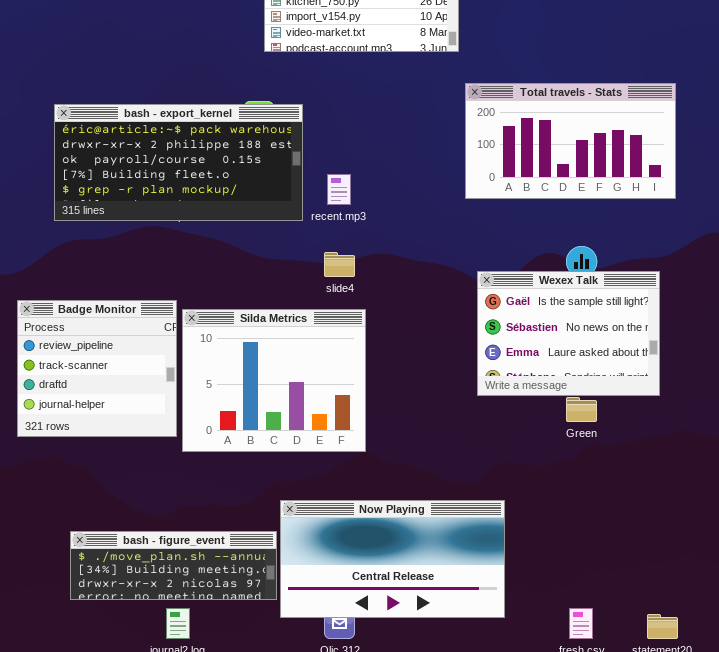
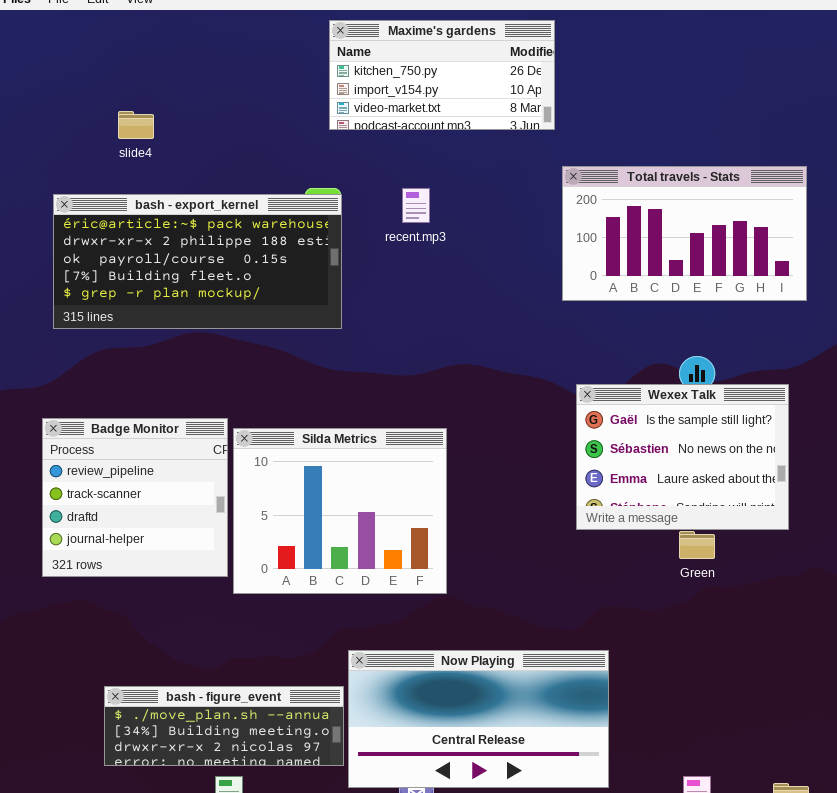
bash - export_kernel: [54,104,303,221] -> [53,194,342,329], moved
recent.mp3: [327,174,351,205] -> [402,188,430,223], moved
slide4: [324,252,355,277] -> [118,111,154,139], moved

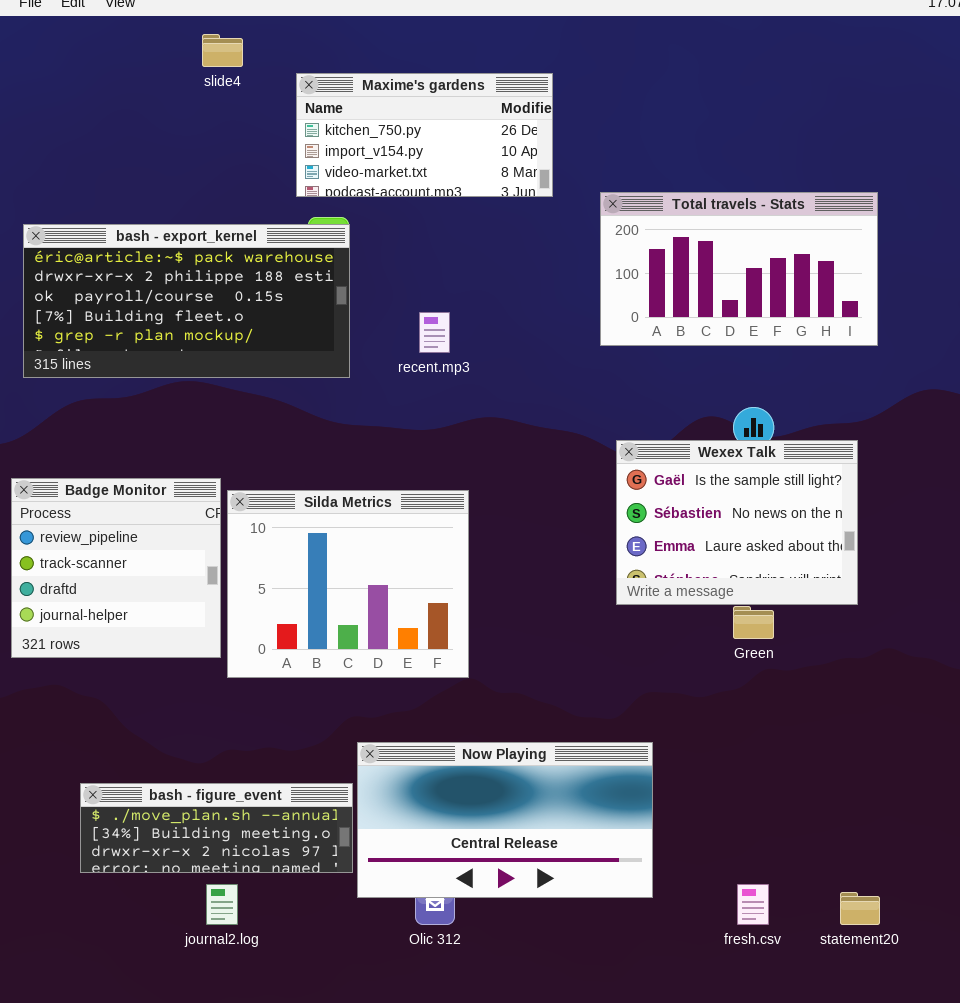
Maxime's gardens: [329,20,555,130] -> [296,73,553,197], moved
slide4: [118,111,154,139] -> [202,34,243,67], moved
recent.mp3: [402,188,430,223] -> [419,312,450,353], moved

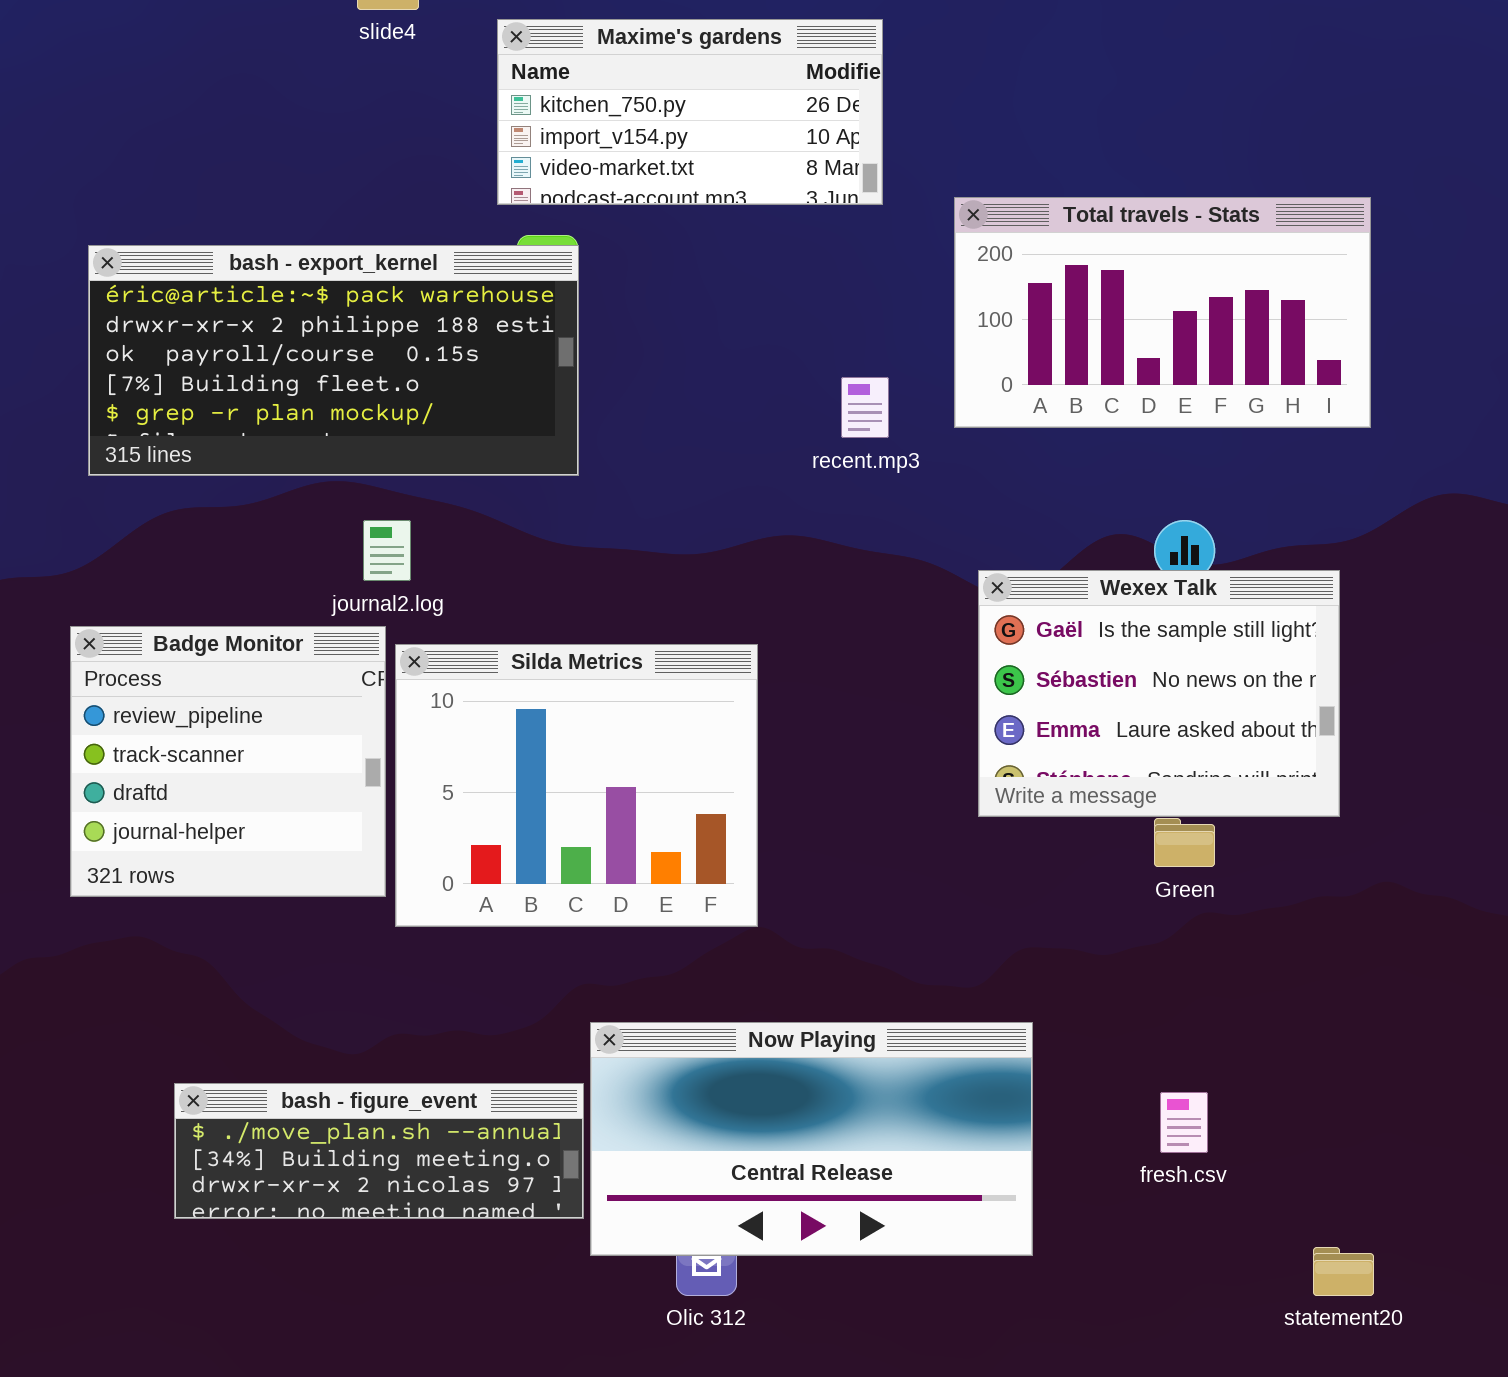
recent.mp3: [419,312,450,353] -> [841,377,889,438], moved
journal2.log: [206,884,238,925] -> [363,520,411,581], moved
fresh.csv: [737,884,769,925] -> [1160,1092,1208,1153], moved

